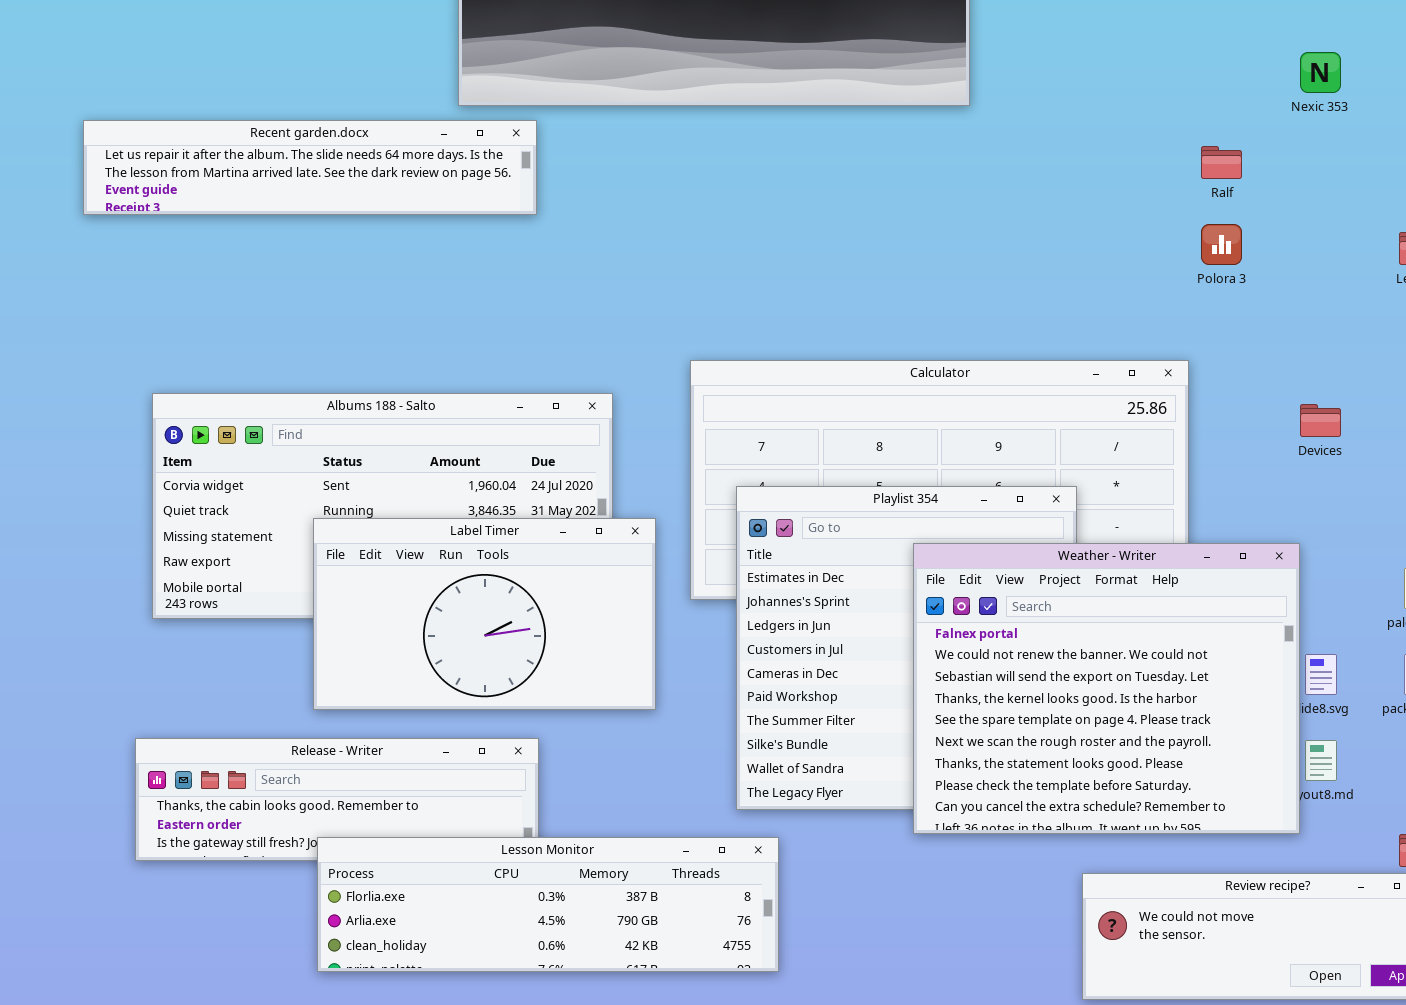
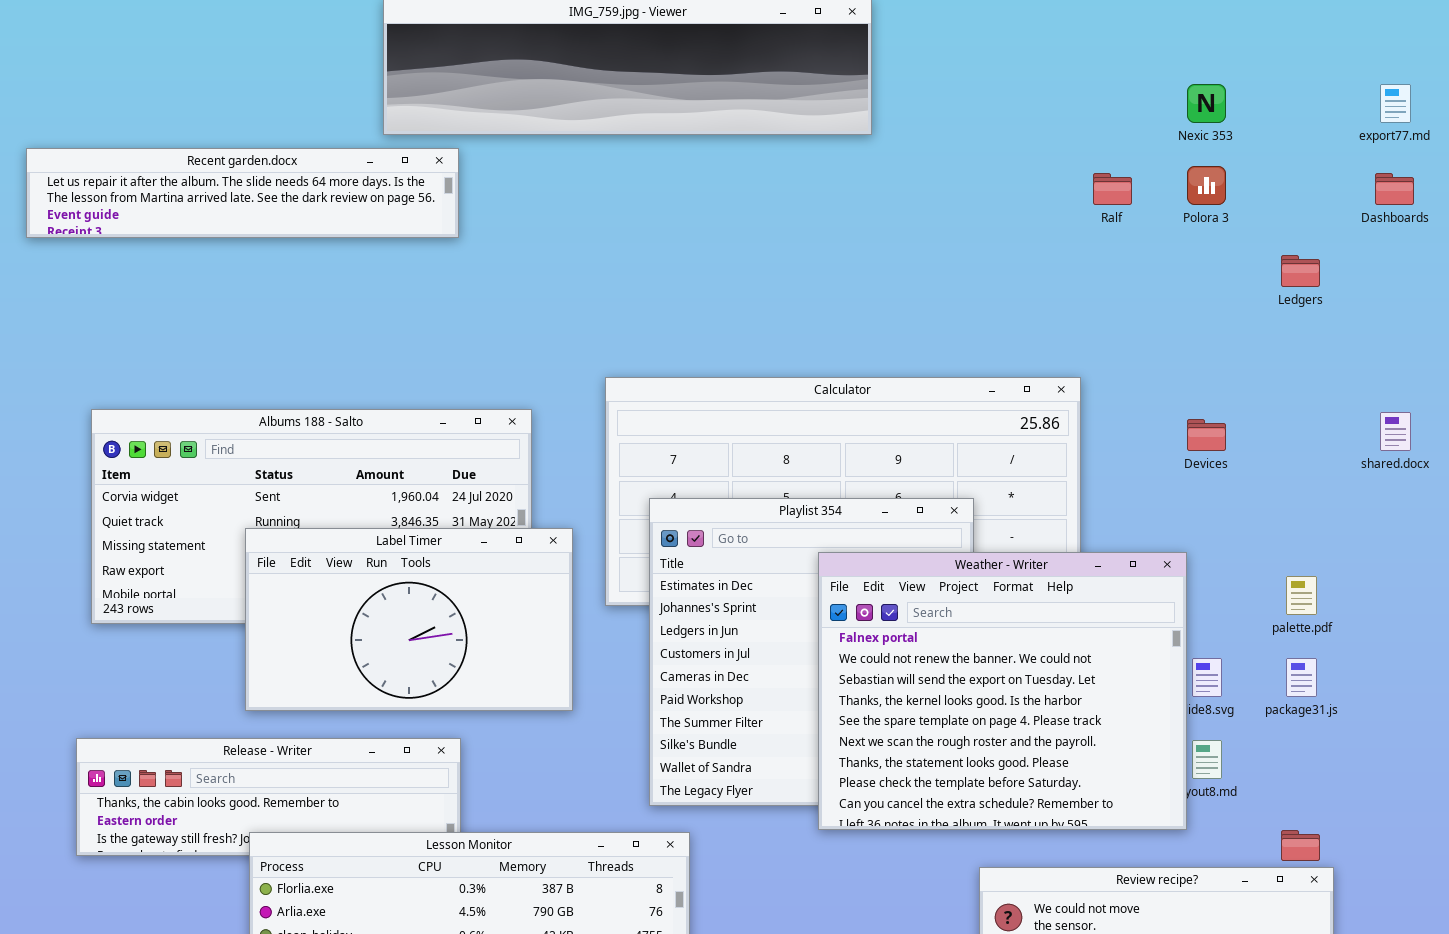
Polora 3: [1201,224,1242,265] -> [1187,166,1226,205], moved

